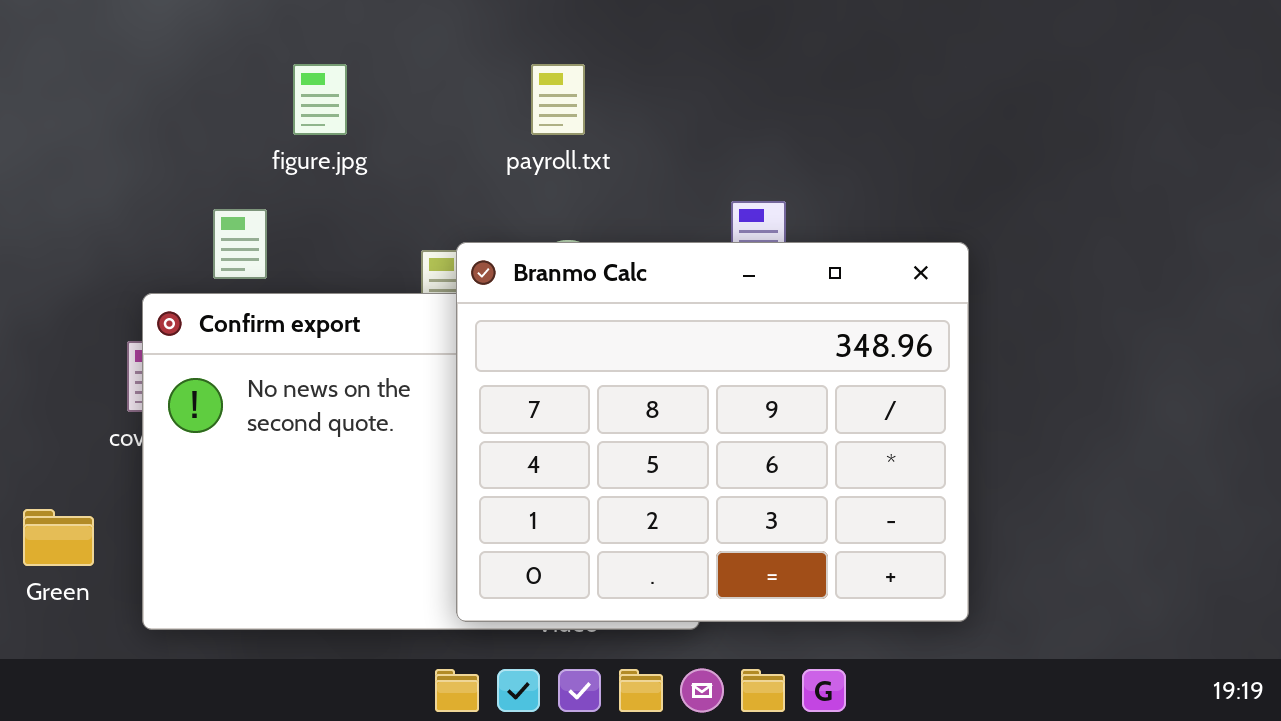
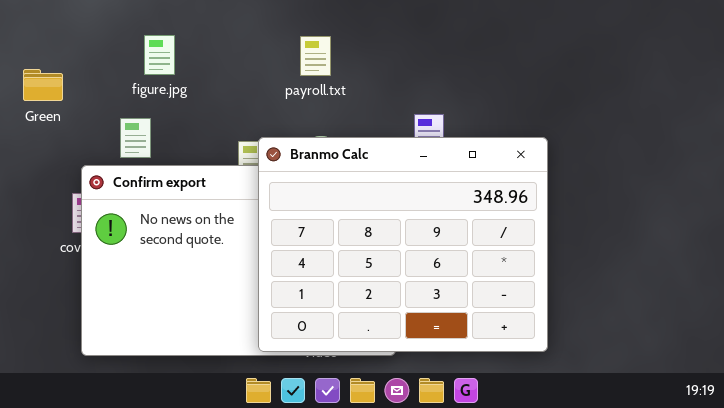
figure.jpg: [293,64,347,135] -> [144,35,175,75], moved
Green: [23,509,94,566] -> [23,69,63,101], moved

